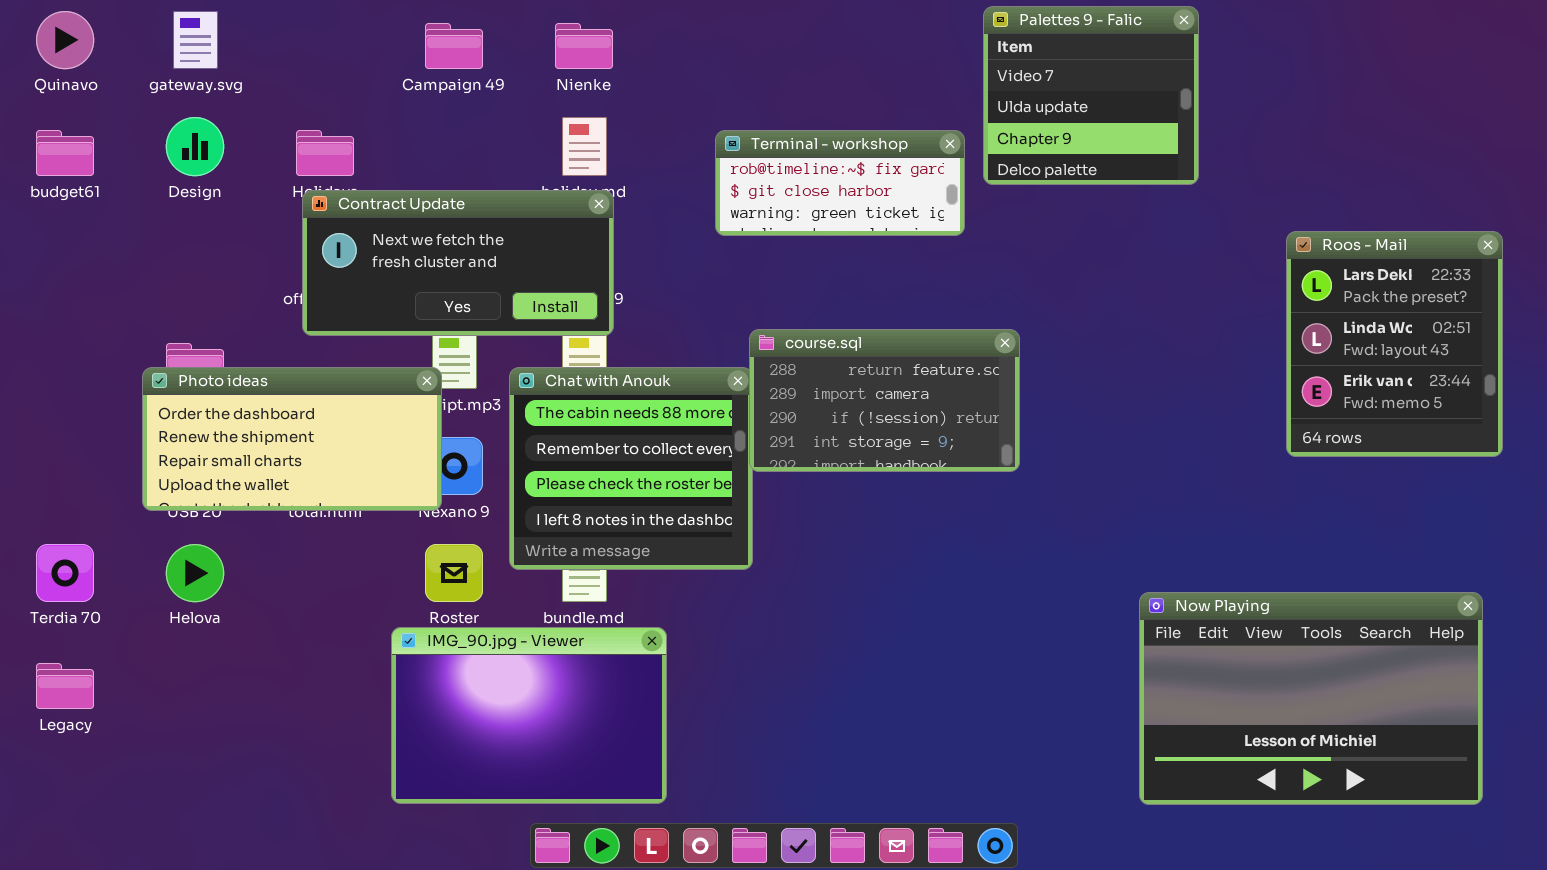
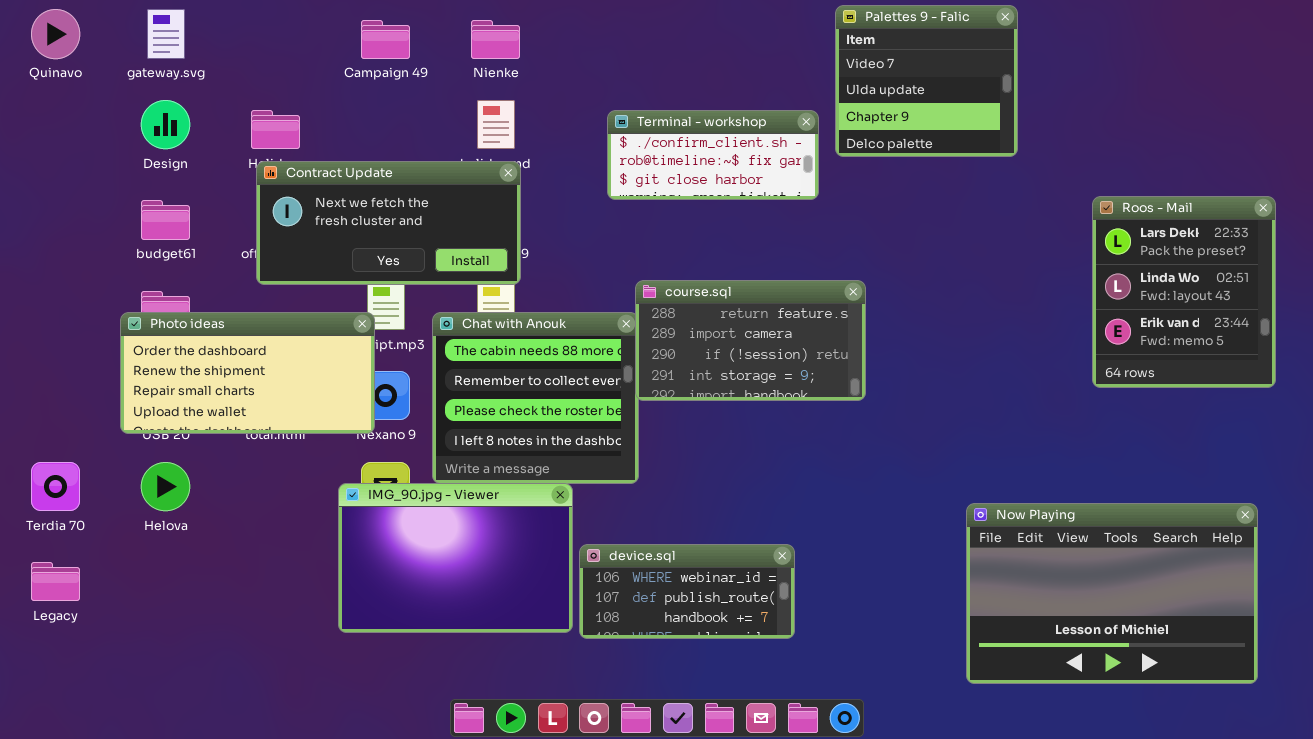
budget61: [36,130,94,176] -> [141,200,190,240], moved
Terminal - workshop: [715,130,965,236] -> [607,110,819,200], scrolled up 1 row
IMG_90.jpg - Viewer: [391,627,667,804] -> [338,483,573,633], moved
device.sql: none -> [579,544,795,639], opened

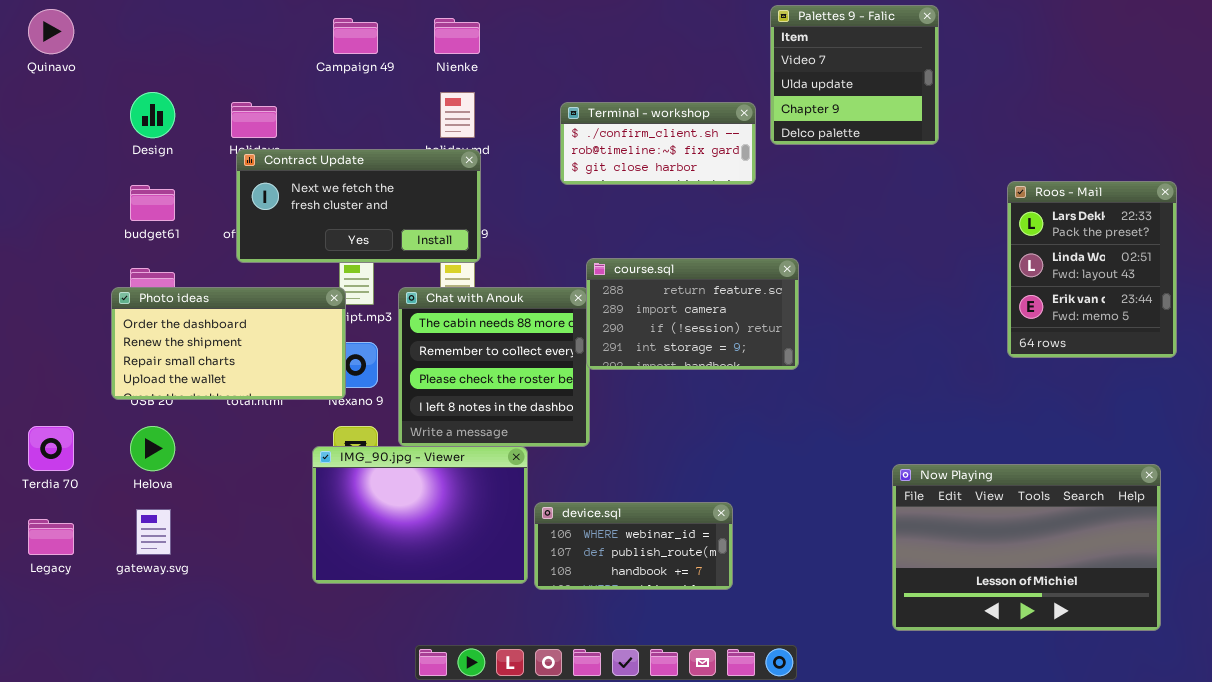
gateway.svg: [147,9,185,59] -> [136,509,171,555], moved

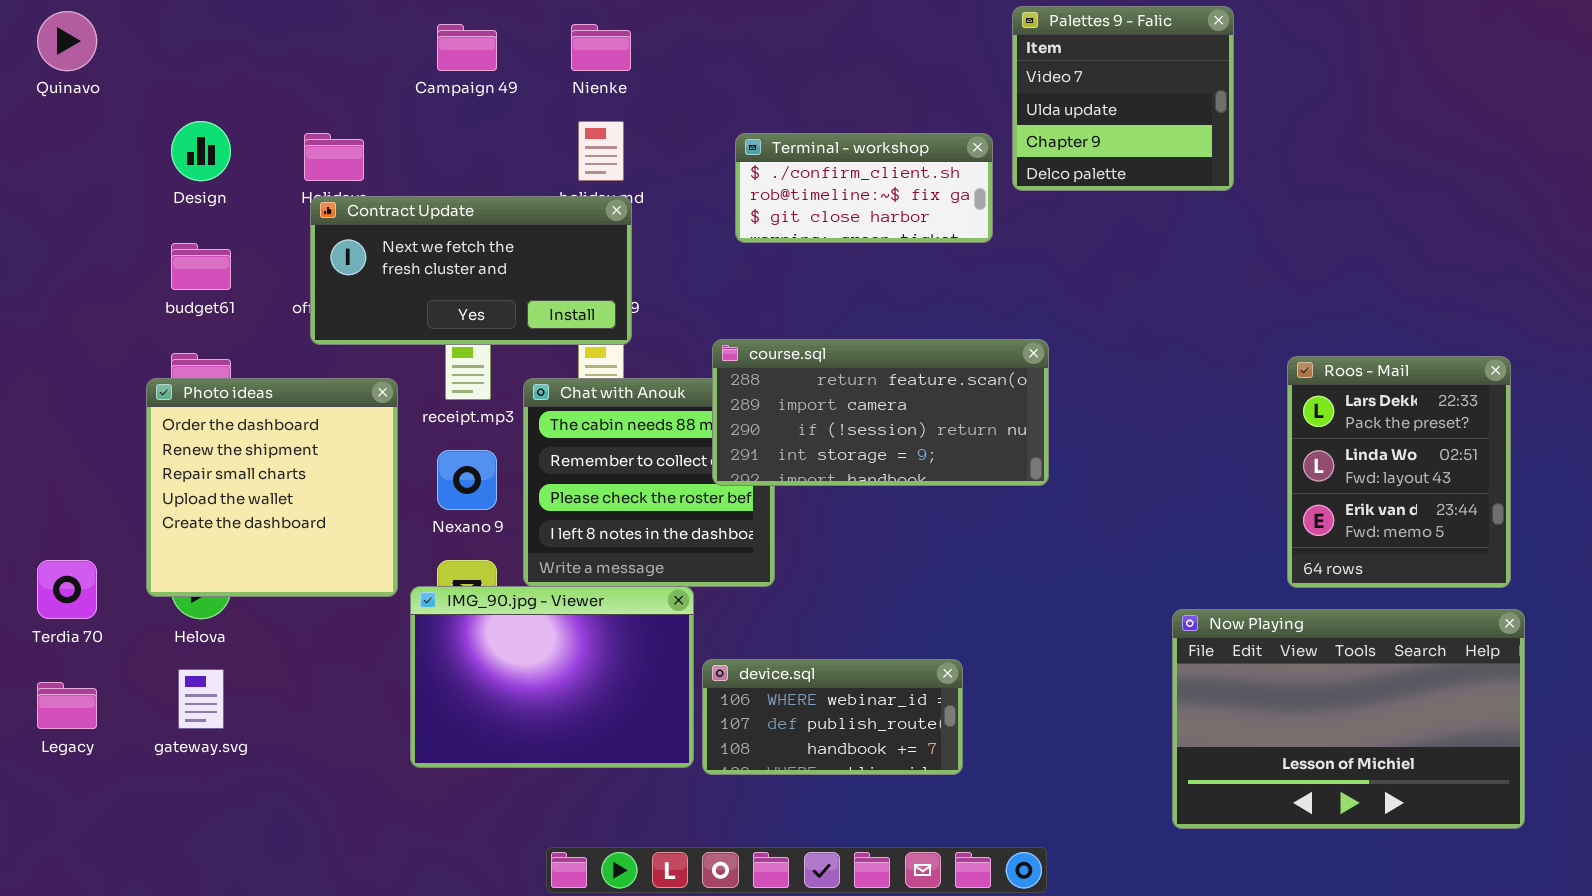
Roos - Mail: [1007,181,1177,358] -> [1287,356,1511,588], moved
course.sql: [586,258,799,370] -> [712,339,1049,486], resized
Photo ideas: [111,287,346,400] -> [146,378,398,597], resized

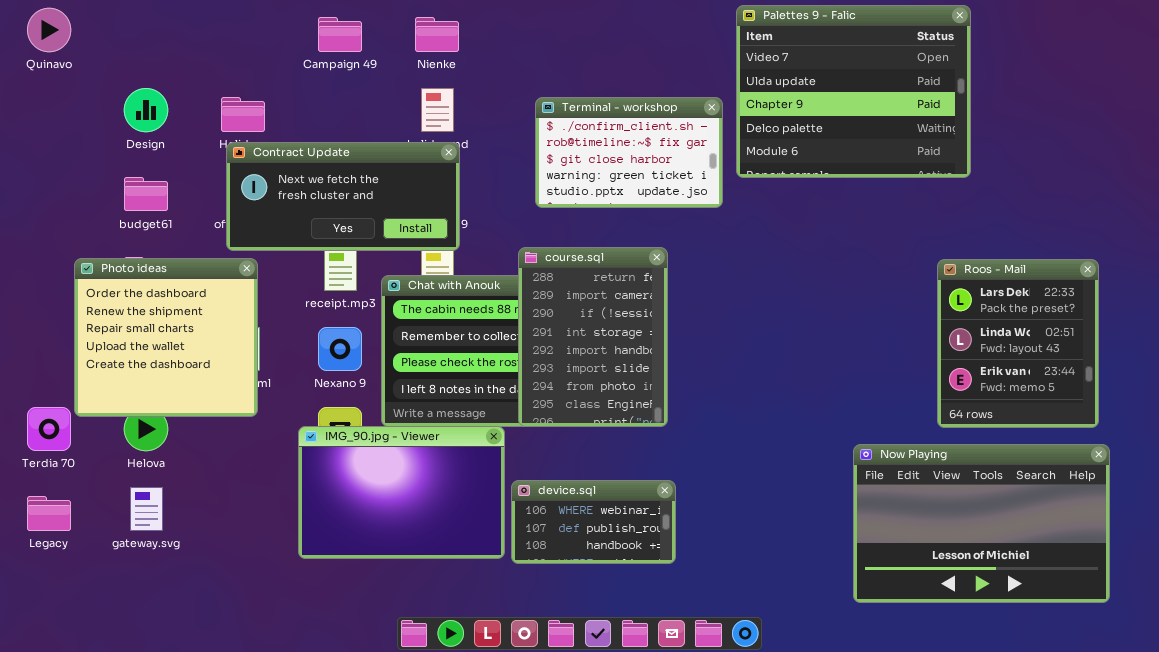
Palettes 9 - Falic: [1012,6,1234,191] -> [736,5,971,178], resized
Terminal - workshop: [735,133,993,243] -> [535,97,723,208], resized
course.sql: [712,339,1049,486] -> [518,247,668,427], resized
Photo ideas: [146,378,398,597] -> [74,258,258,417], moved
device.sql: [702,659,963,775] -> [511,480,676,564], resized

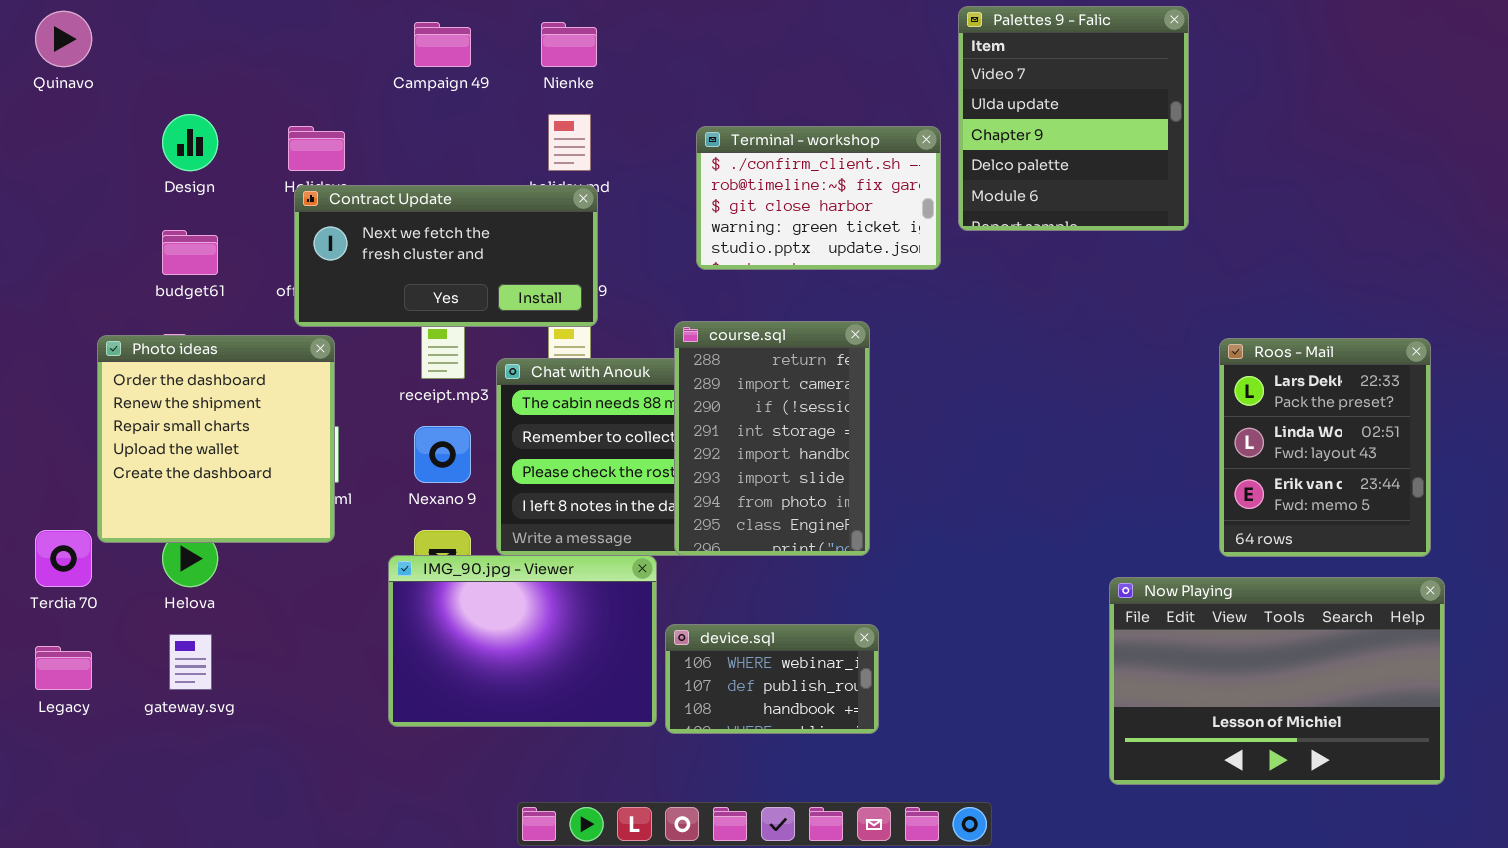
Palettes 9 - Falic: [736,5,971,178] -> [958,6,1189,231], resized

